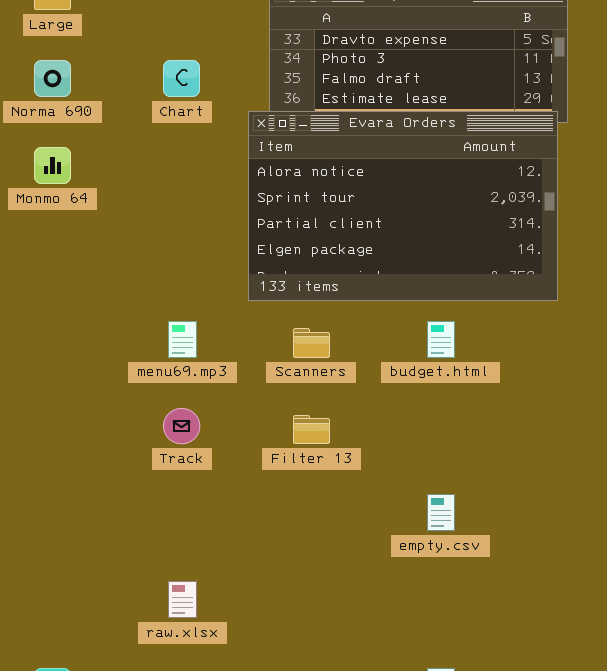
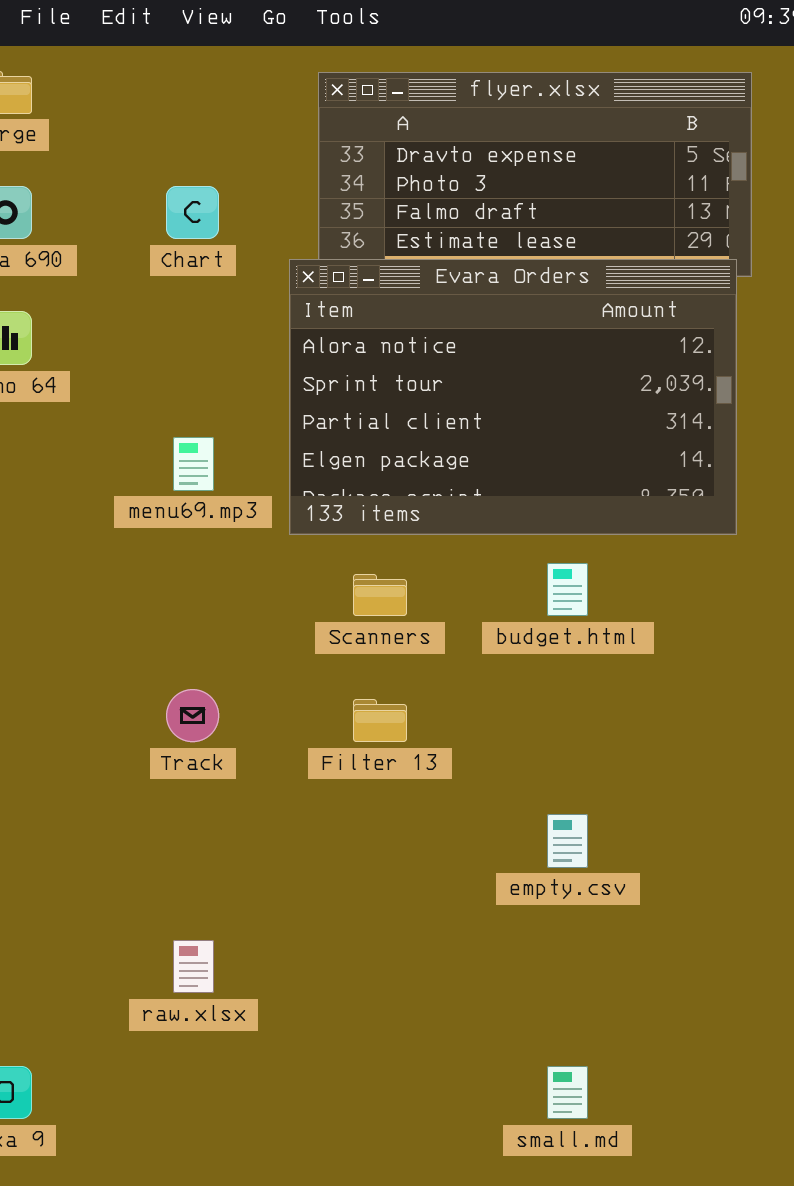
menu69.mp3: [168,321,197,358] -> [173,437,214,491], moved

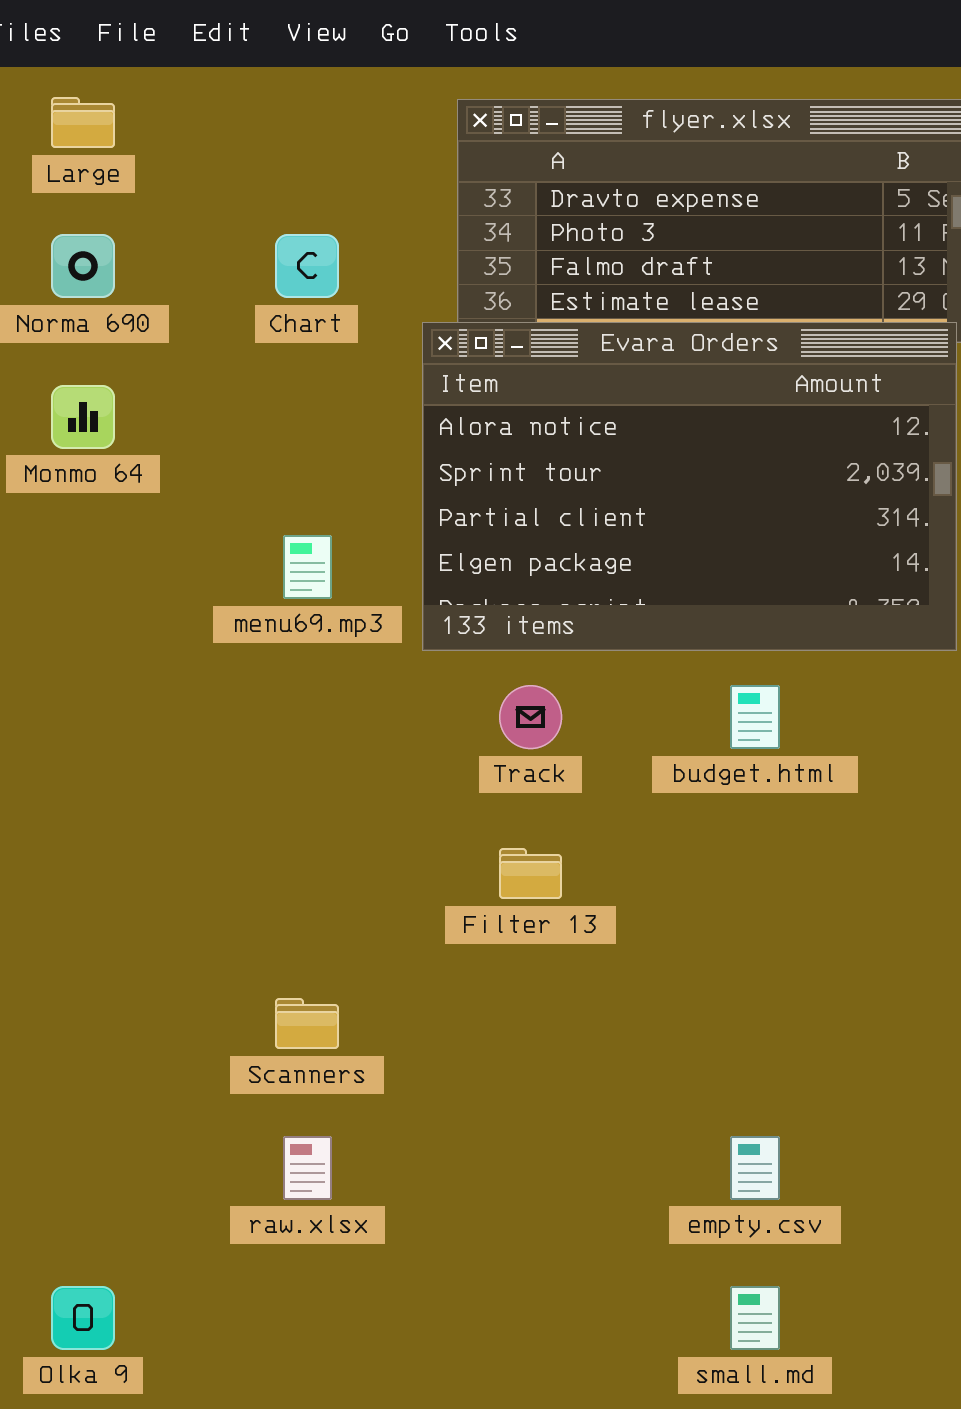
Scanners: [353,574,407,616] -> [275,998,339,1049], moved
Track: [166,689,219,742] -> [499,685,562,749], moved
empty.csv: [547,814,588,868] -> [730,1136,780,1200], moved

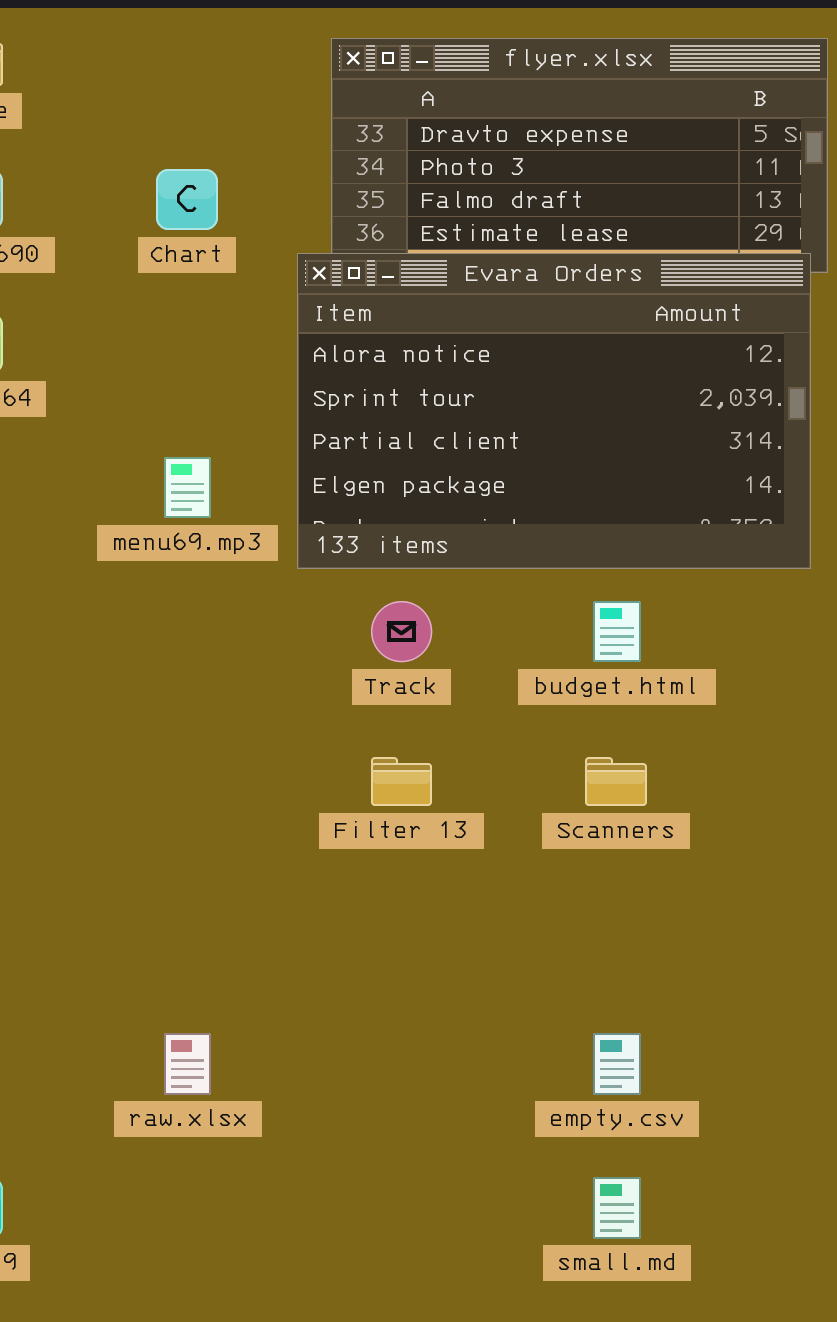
Scanners: [275,998,339,1049] -> [585,757,647,806], moved

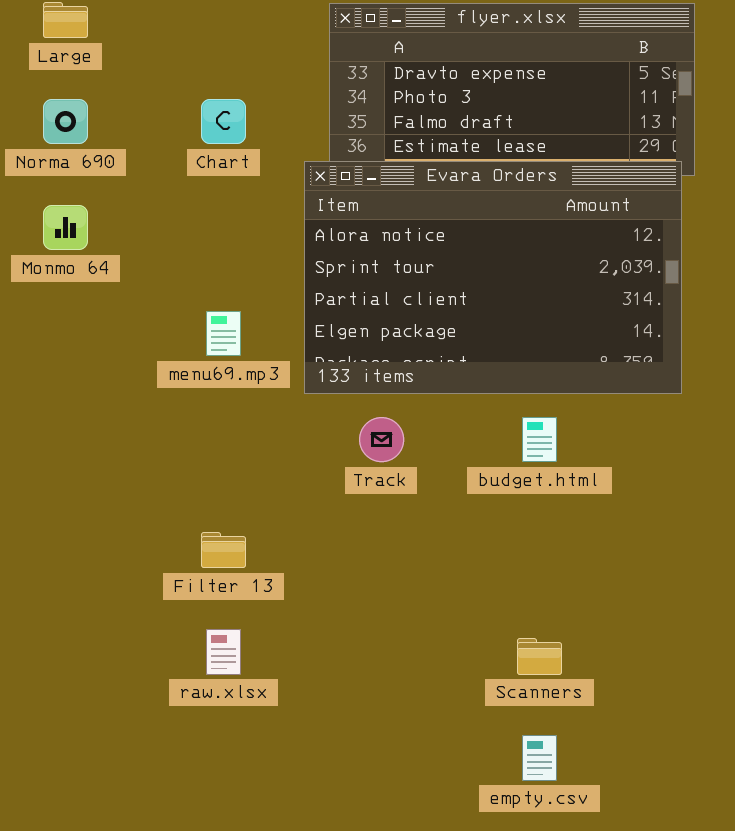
Filter 13: [371,757,432,806] -> [201,532,246,568], moved
Scanners: [585,757,647,806] -> [517,638,562,675], moved
raw.xlsx: [164,1033,211,1095] -> [206,629,241,675], moved

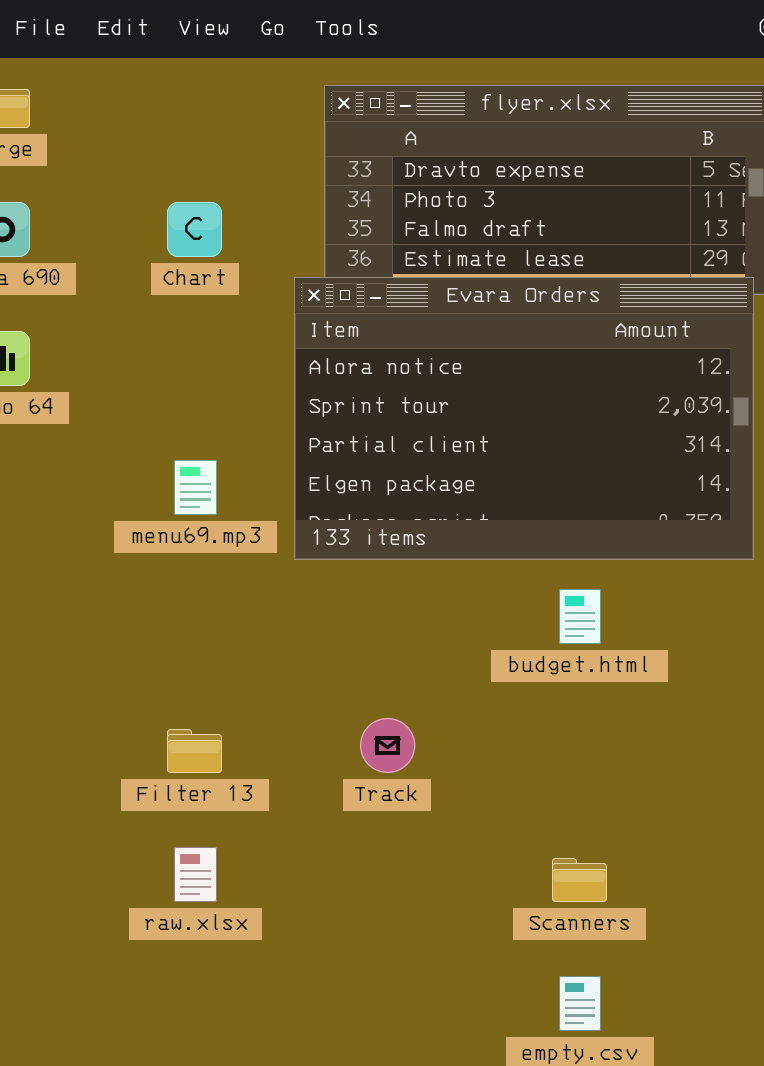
Track: [359,417,404,462] -> [360,718,415,773], moved

